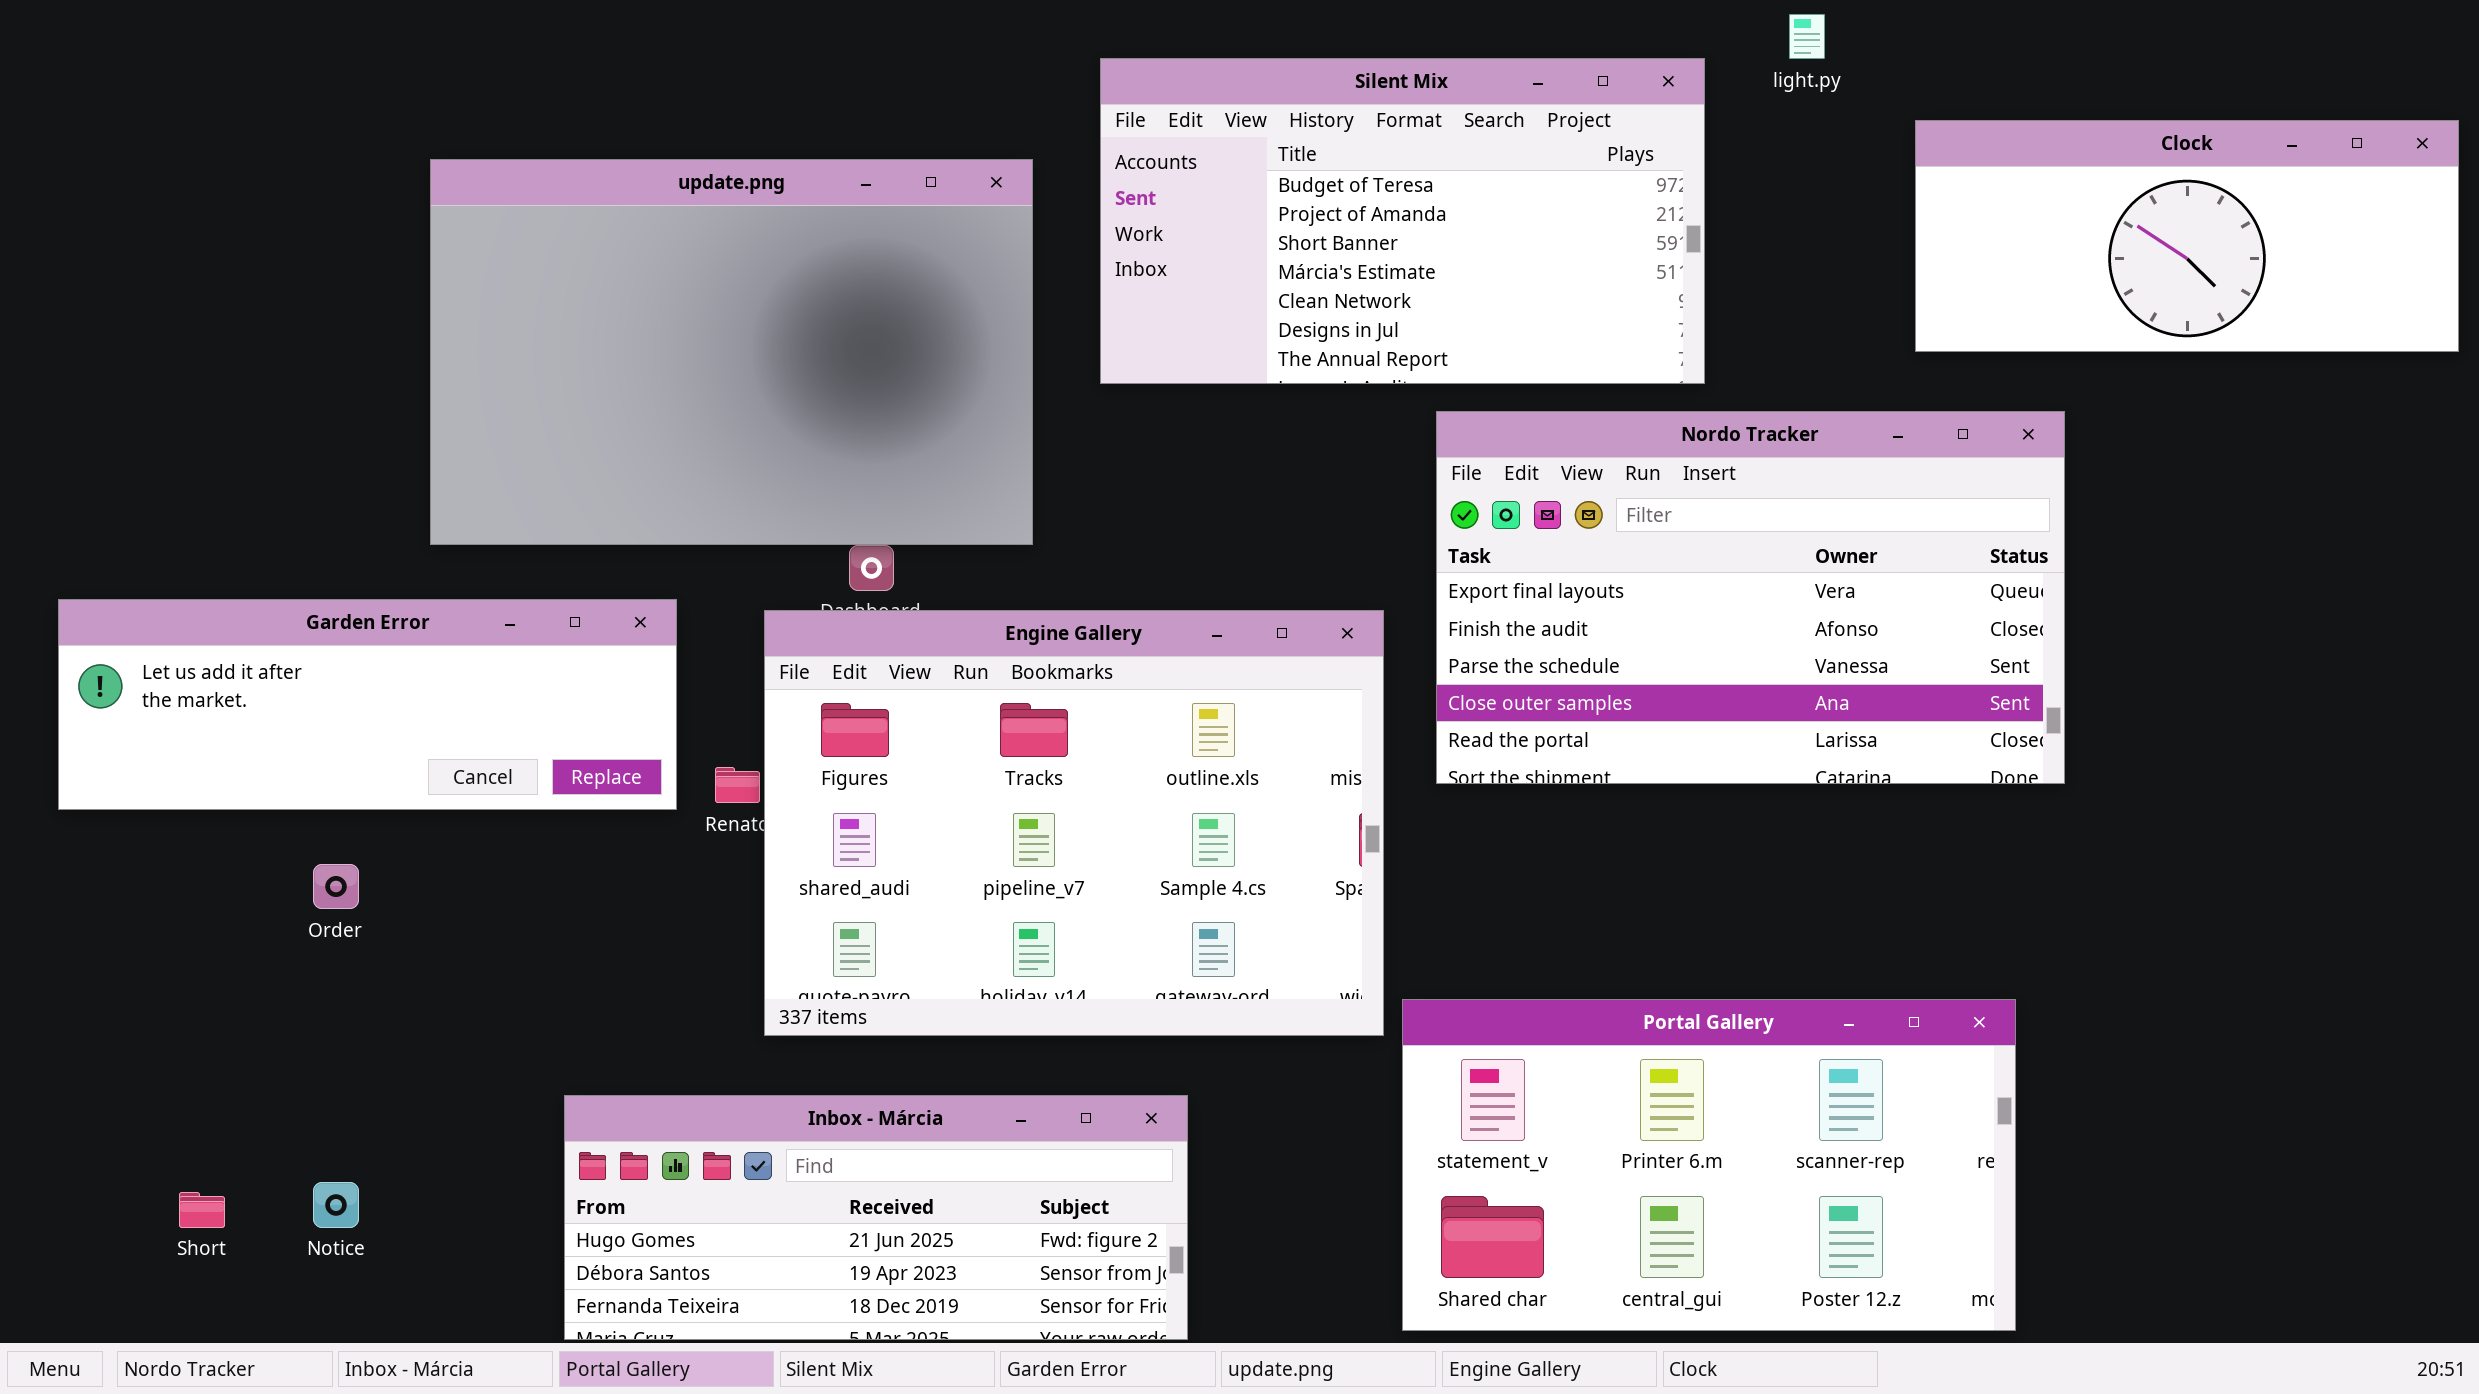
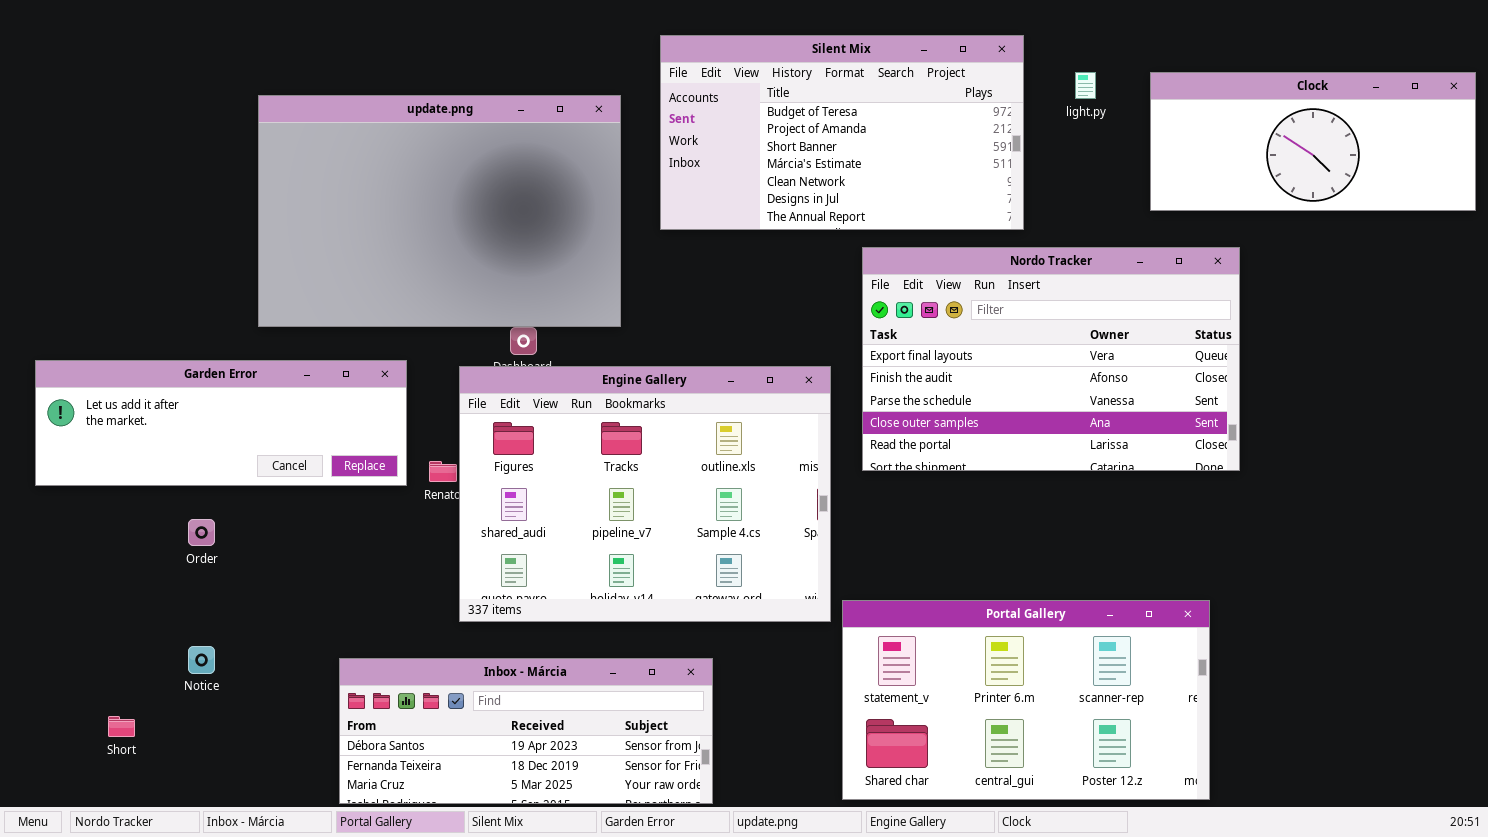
light.py: [1789,14,1825,59] -> [1075,72,1096,99], moved
Inbox - Márcia: [564,1095,1188,1340] -> [339,658,713,804], scrolled down 1 row
Notice: [313,1182,359,1228] -> [188,646,215,674], moved

